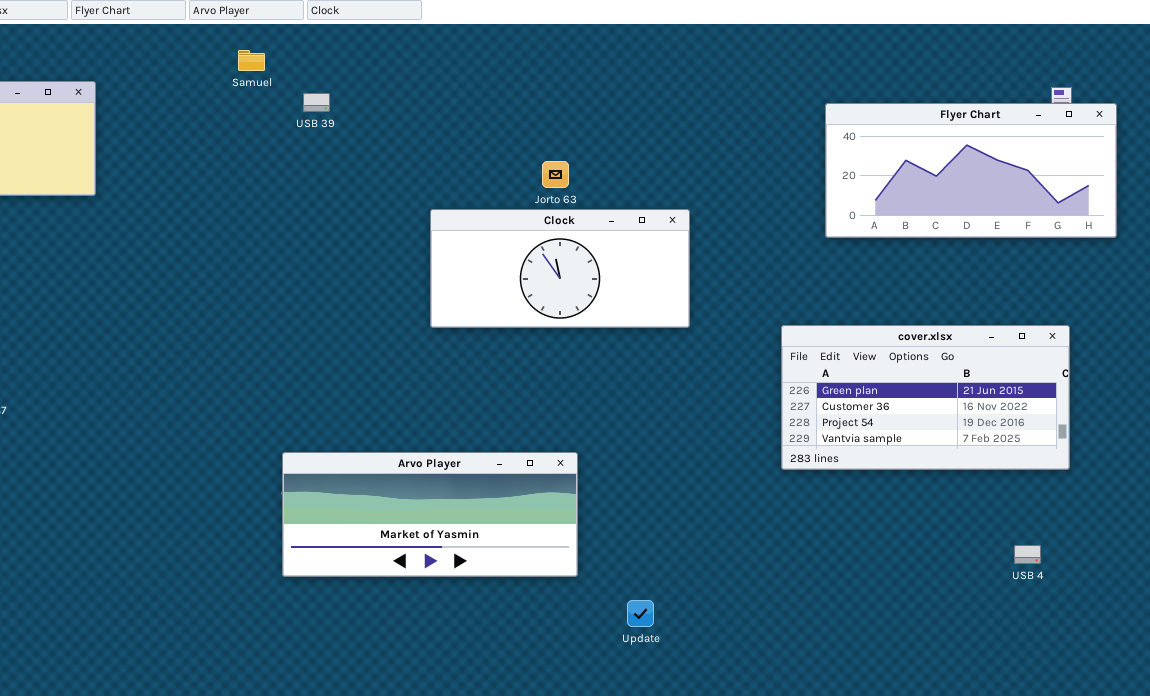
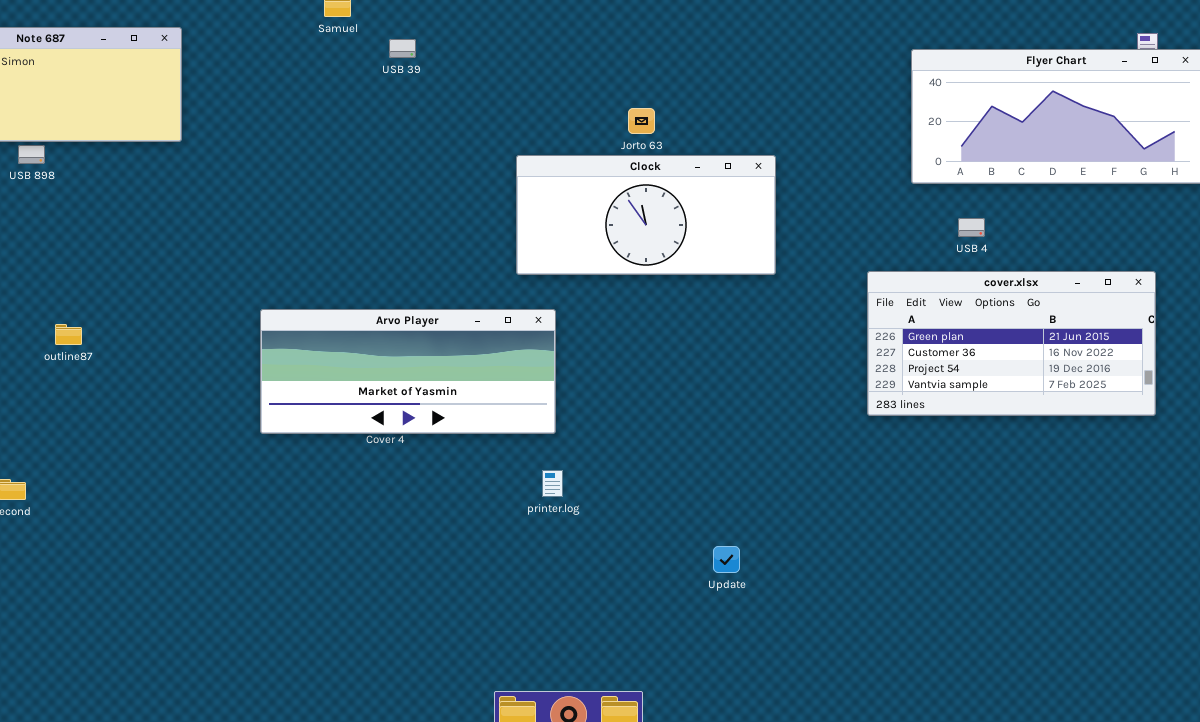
Arvo Player: [282,452,578,577] -> [260,309,556,434], moved
USB 4: [1014,545,1041,564] -> [958,218,985,237], moved

